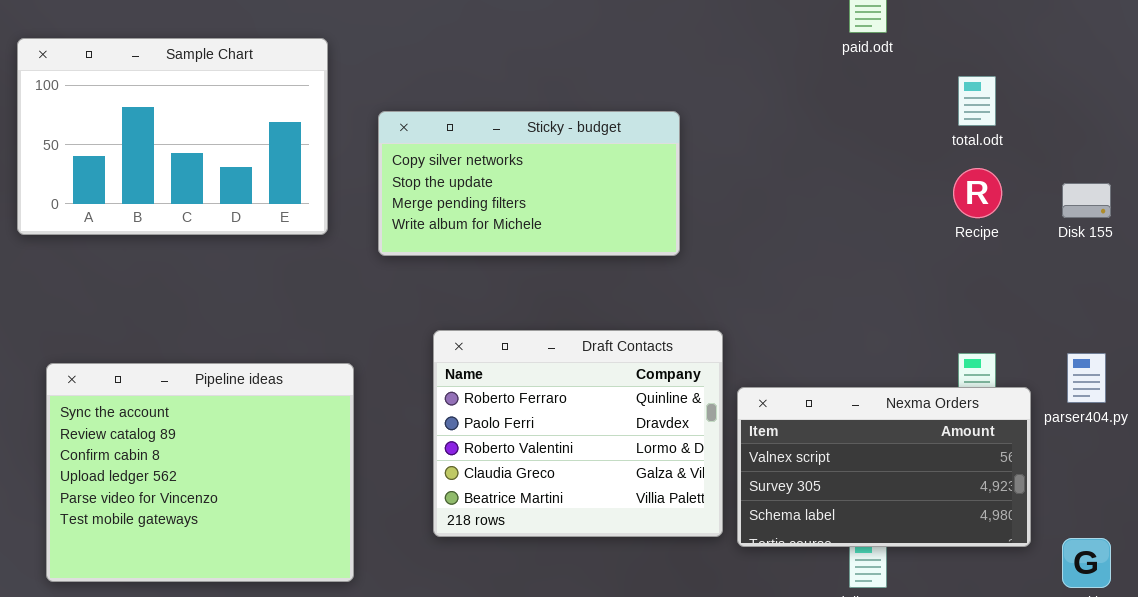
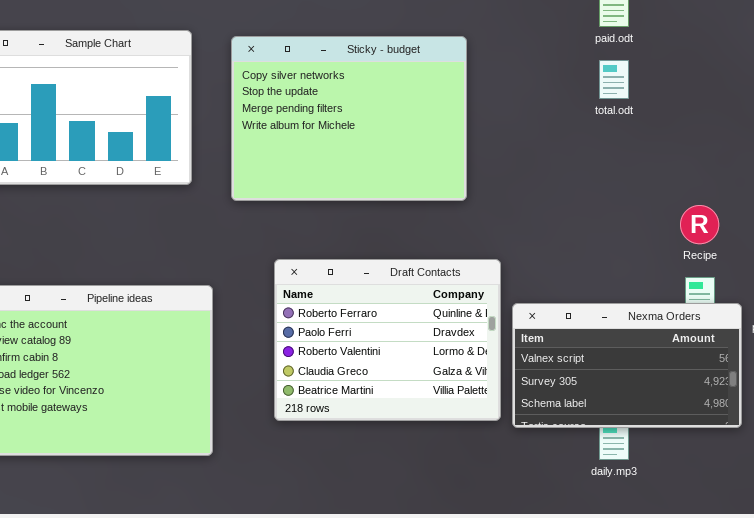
total.odt: [958,76,996,126] -> [599,60,629,99], moved
Sticky - budget: [378,111,680,256] -> [231,36,467,201], resized
Recipe: [953,168,1002,218] -> [680,205,719,244], moved

